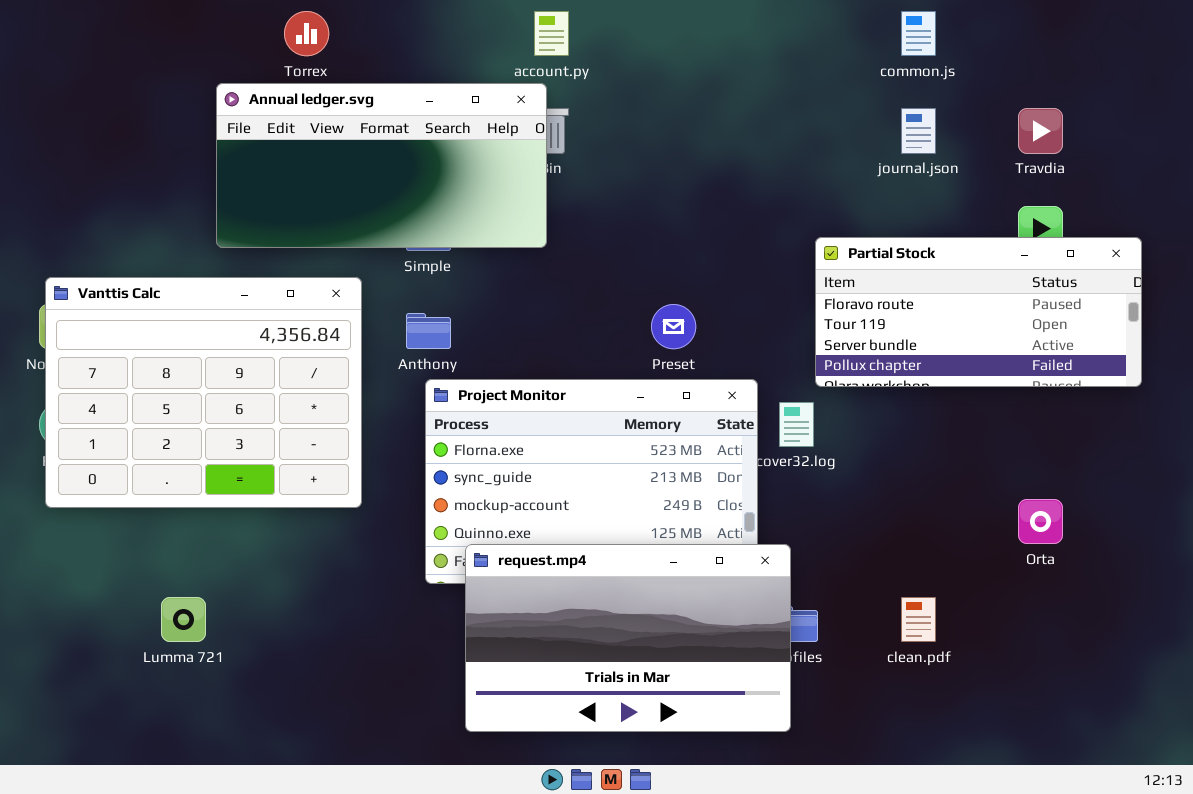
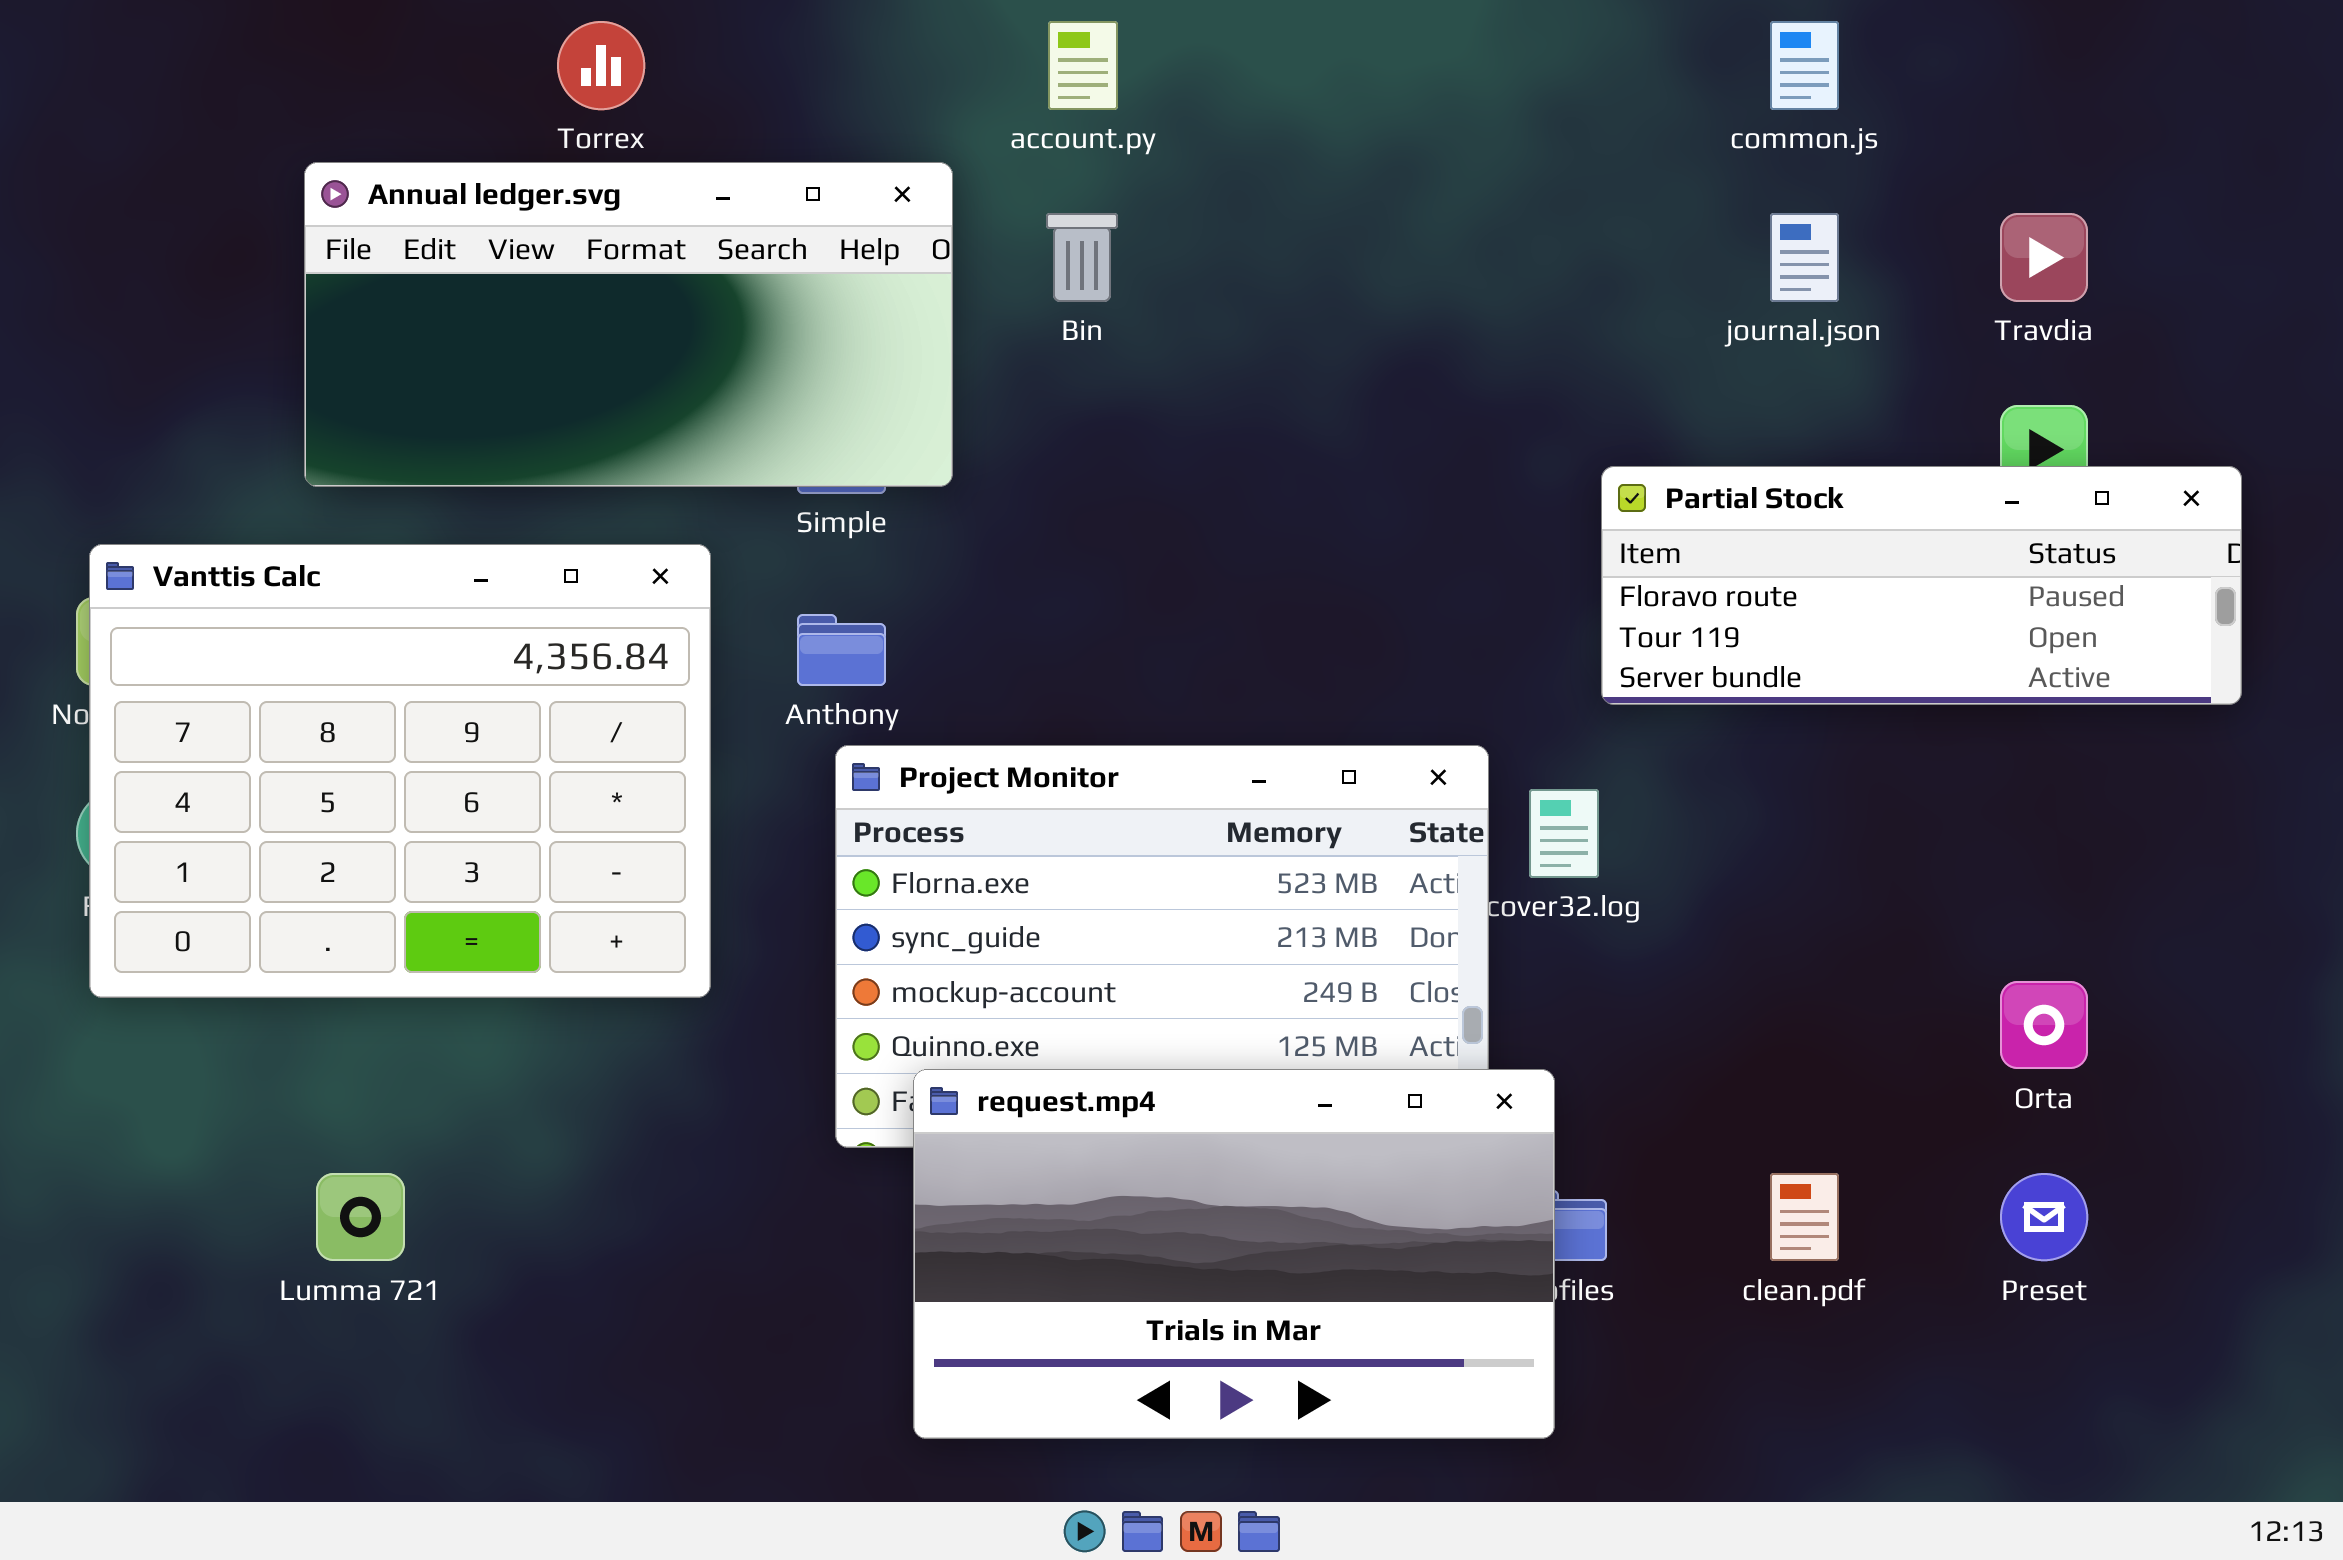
Annual ledger.svg: [216,83,547,248] -> [304,162,953,487], moved
Partial Stock: [815,237,1142,387] -> [1601,466,2242,705], resized
Preset: [651,304,696,349] -> [2000,1173,2088,1261], moved

